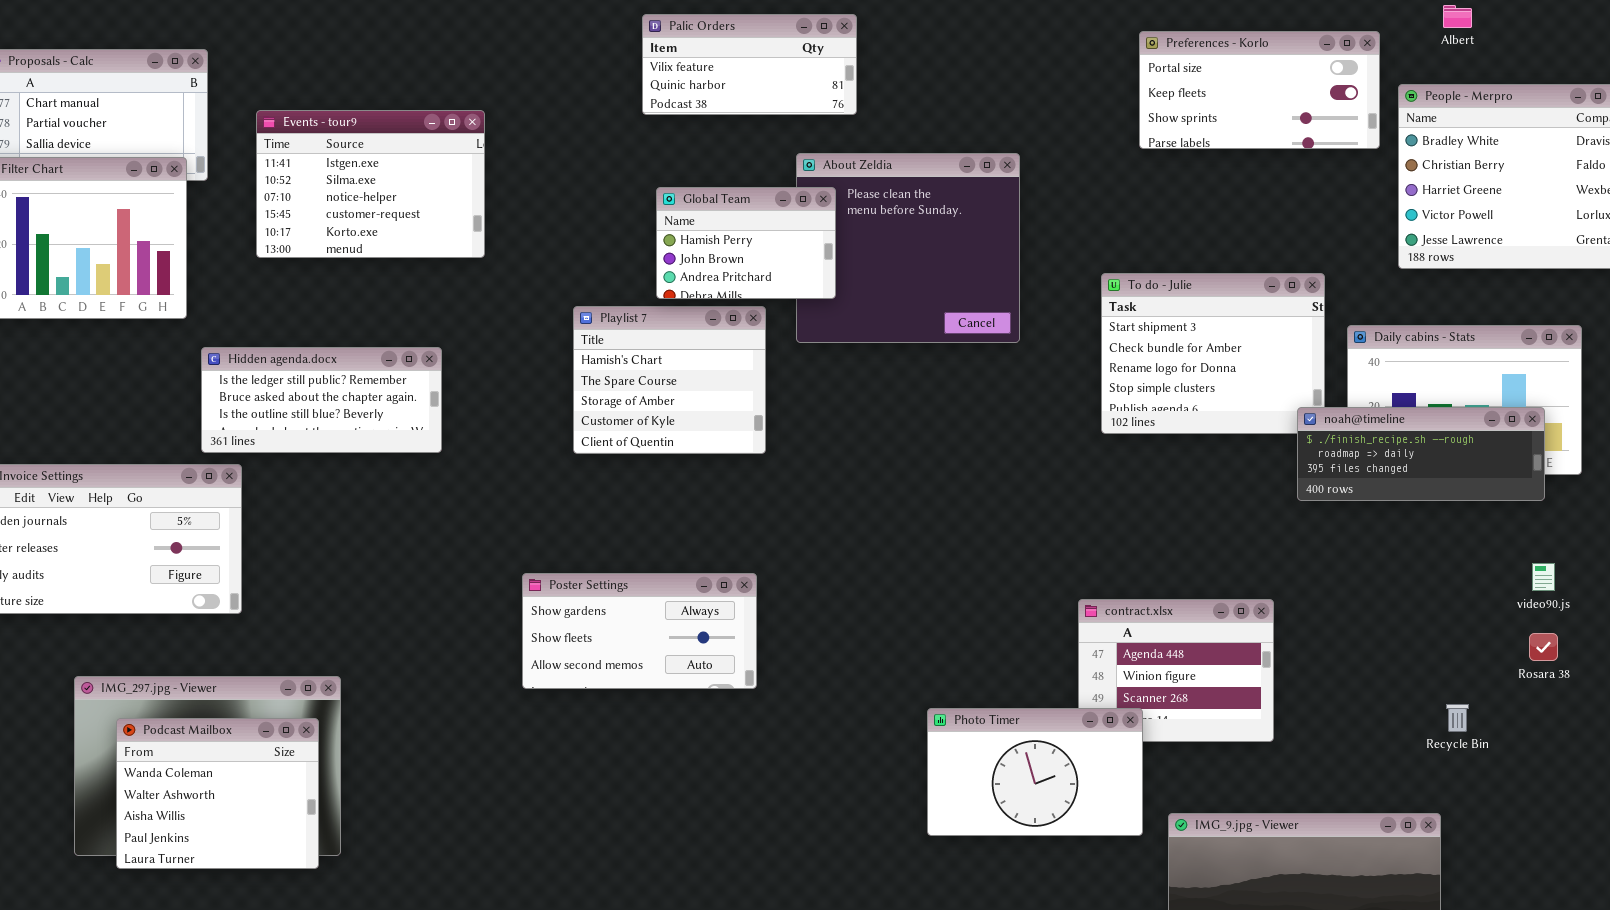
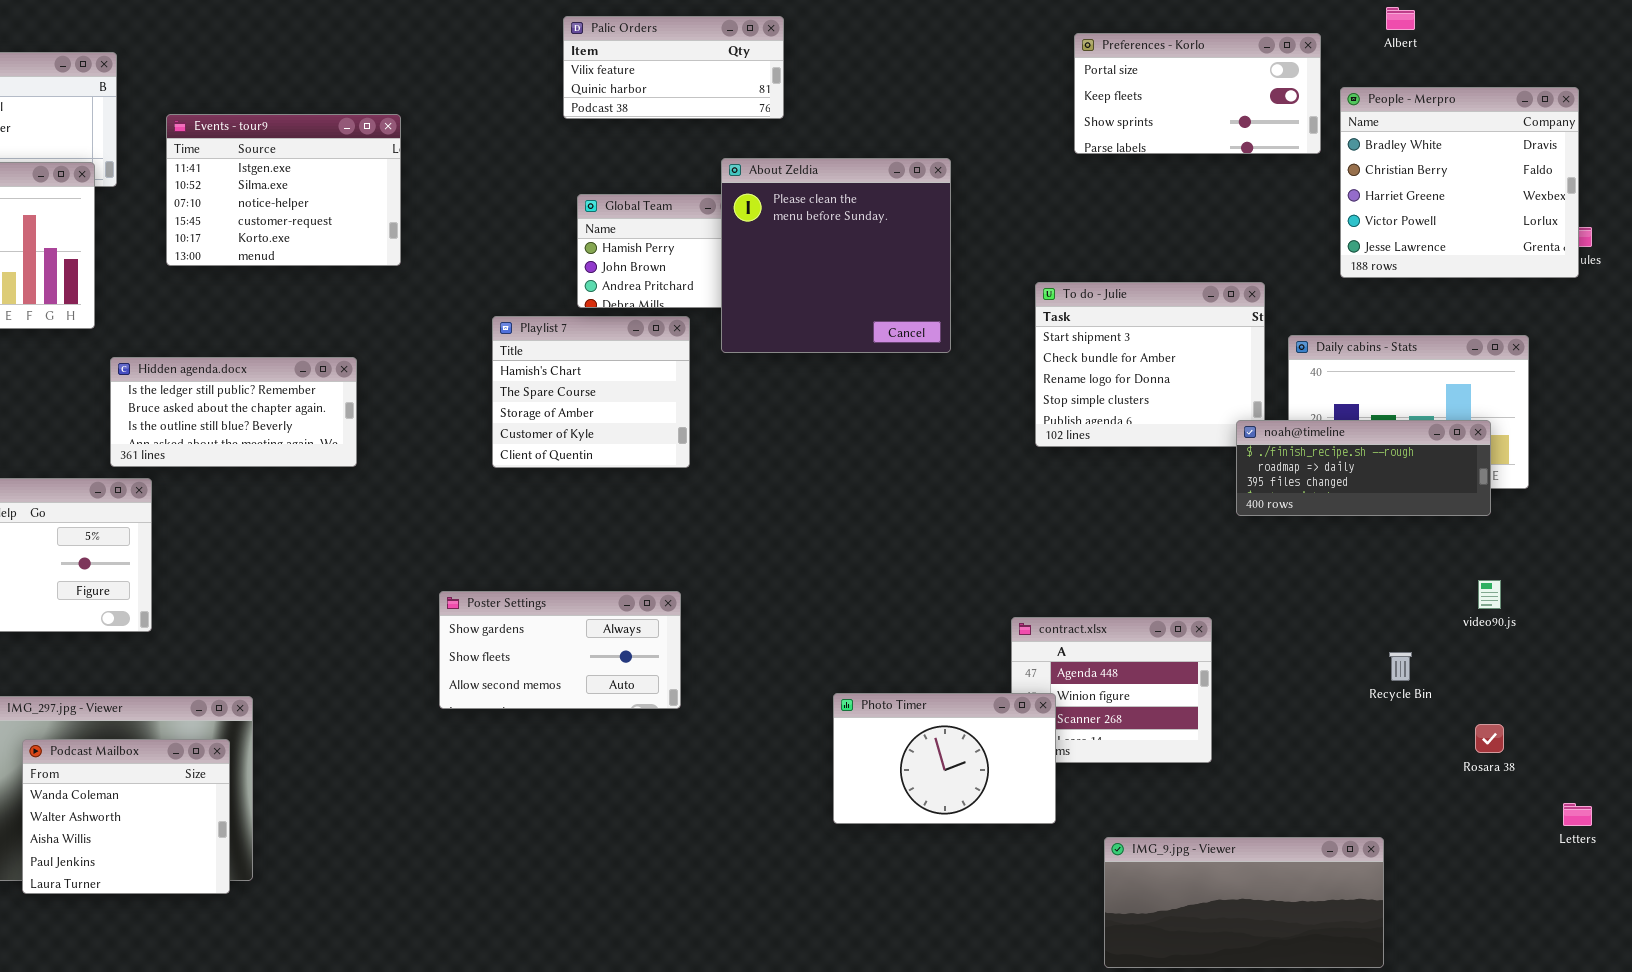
About Zeldia: [796,153,1020,343] -> [721,158,951,353], raised
Rosara 38: [1529,633,1558,661] -> [1475,724,1504,753], moved
Recycle Bin: [1446,704,1469,732] -> [1389,652,1412,681], moved
Photo Timer: [927,708,1143,836] -> [833,693,1056,824], moved

